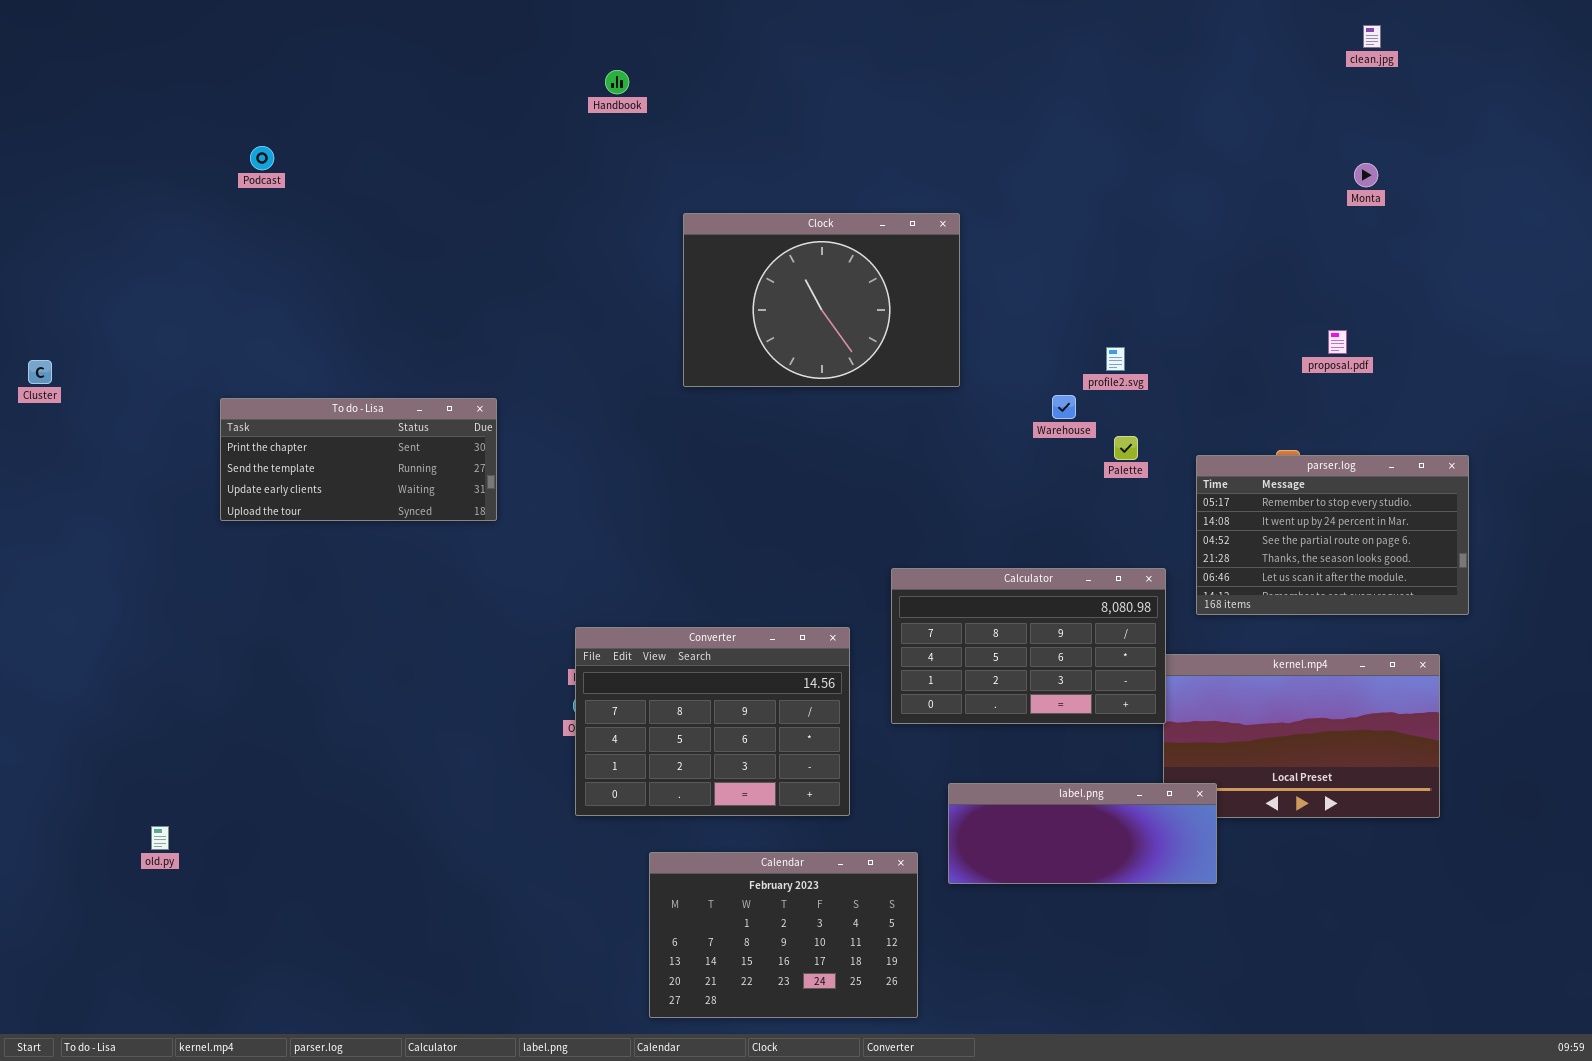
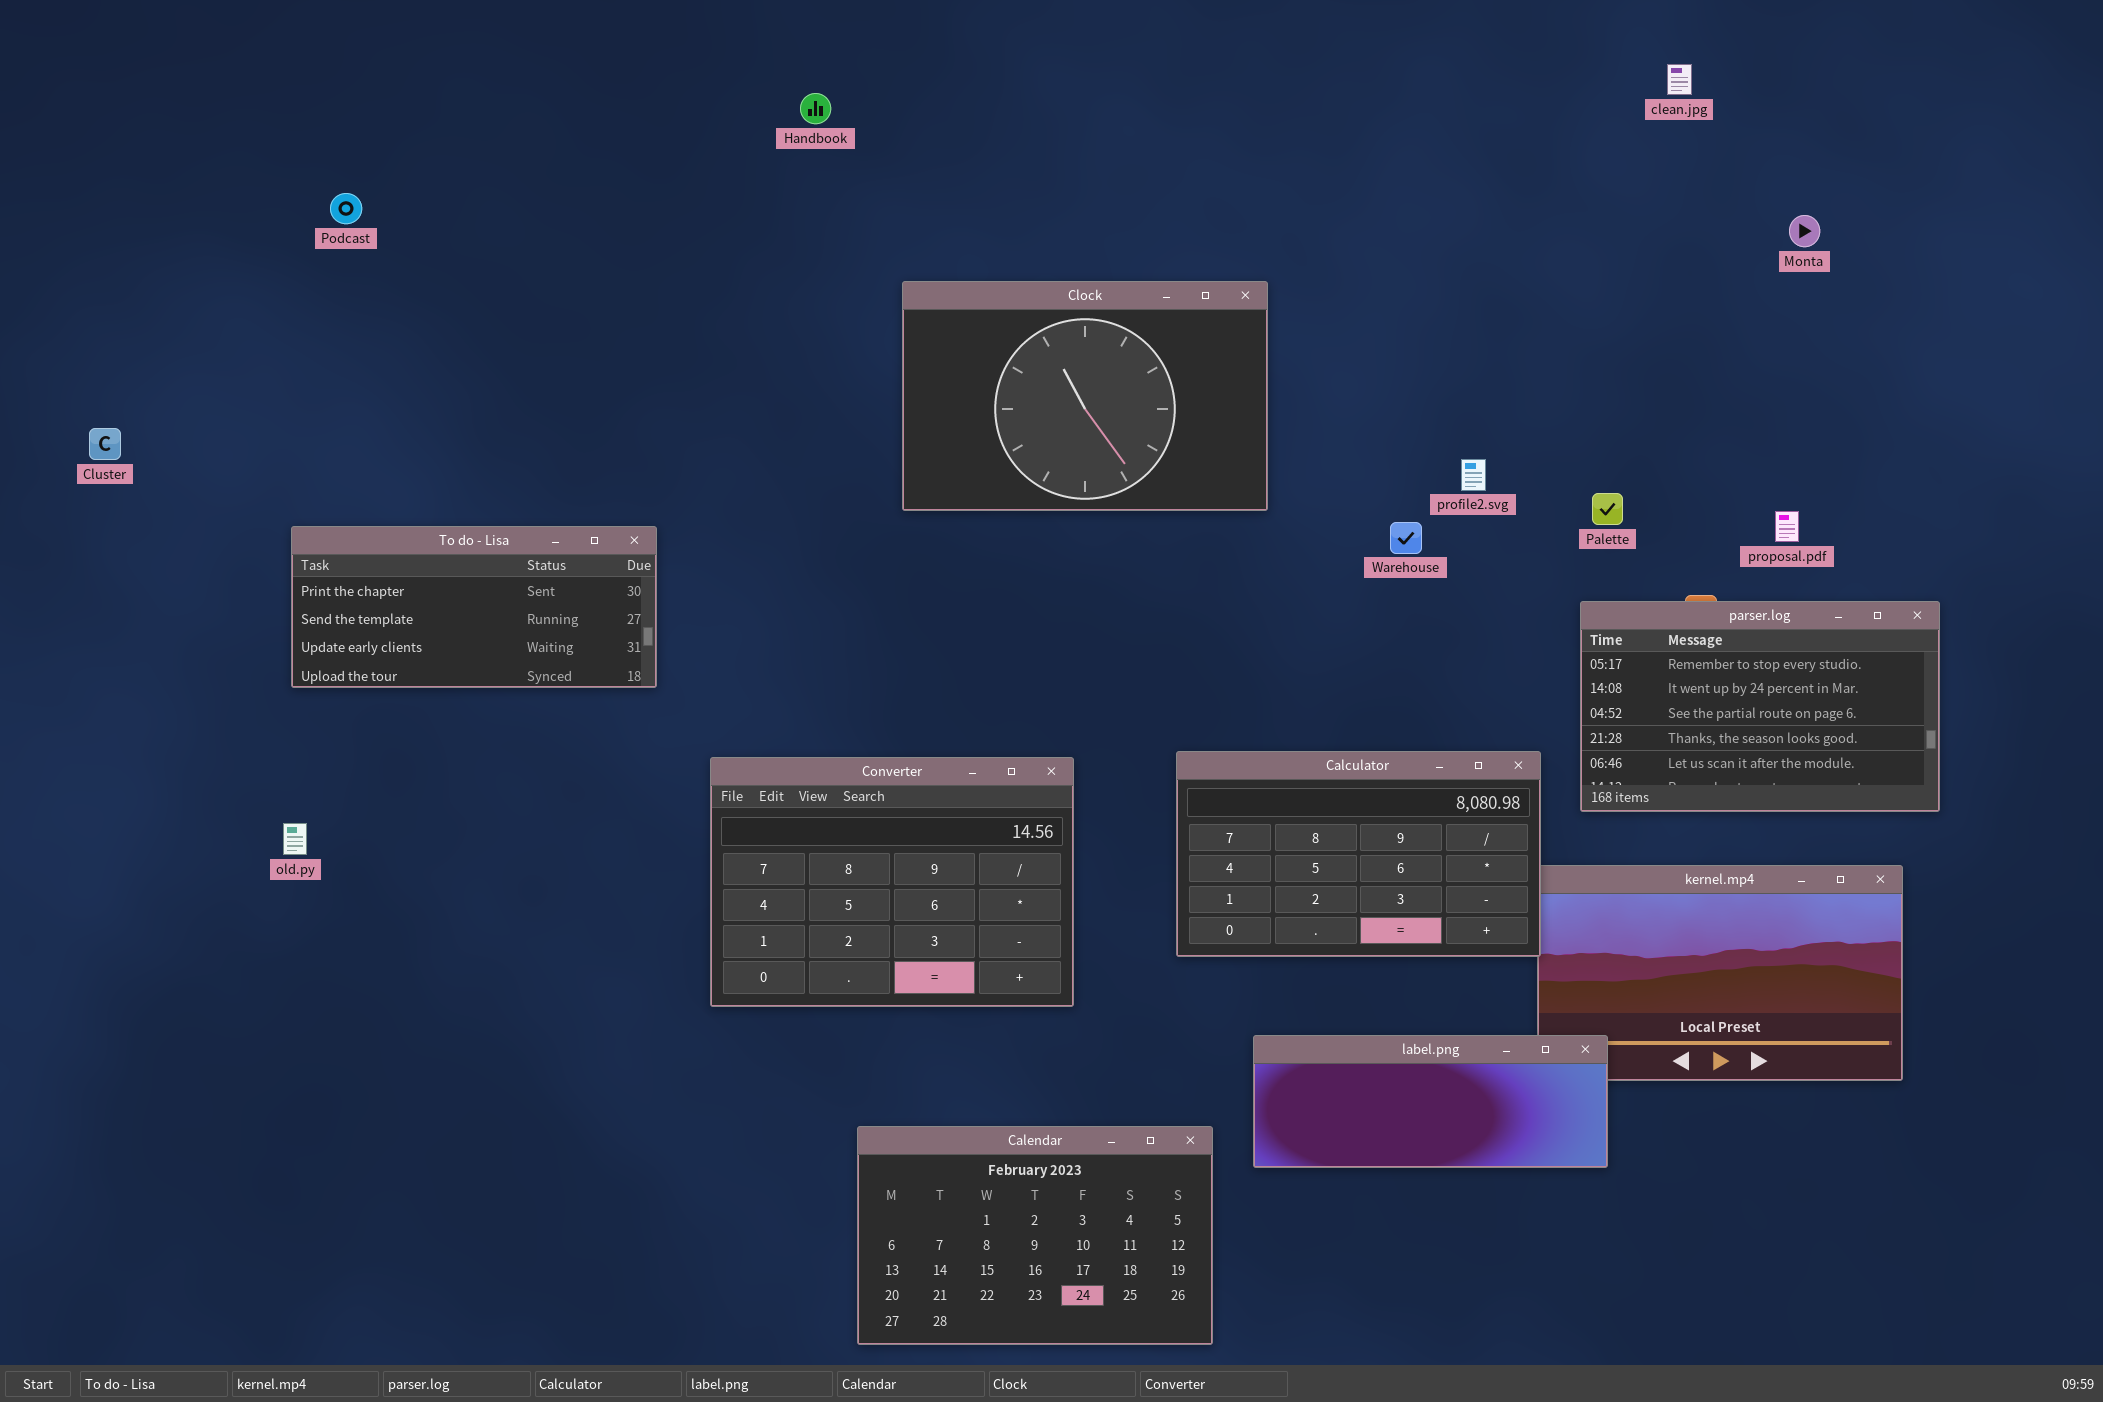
clean.jpg: [1363,25,1381,48] -> [1667,64,1692,95], moved
proposal.pdf: [1328,330,1347,354] -> [1775,511,1799,542], moved
Cluster: [28,360,52,384] -> [89,428,121,460], moved
Palette: [1114,436,1138,460] -> [1592,493,1623,525], moved
Converter: [575,627,850,816] -> [710,757,1074,1007], moved
old.py: [151,826,169,850] -> [283,823,307,855], moved

